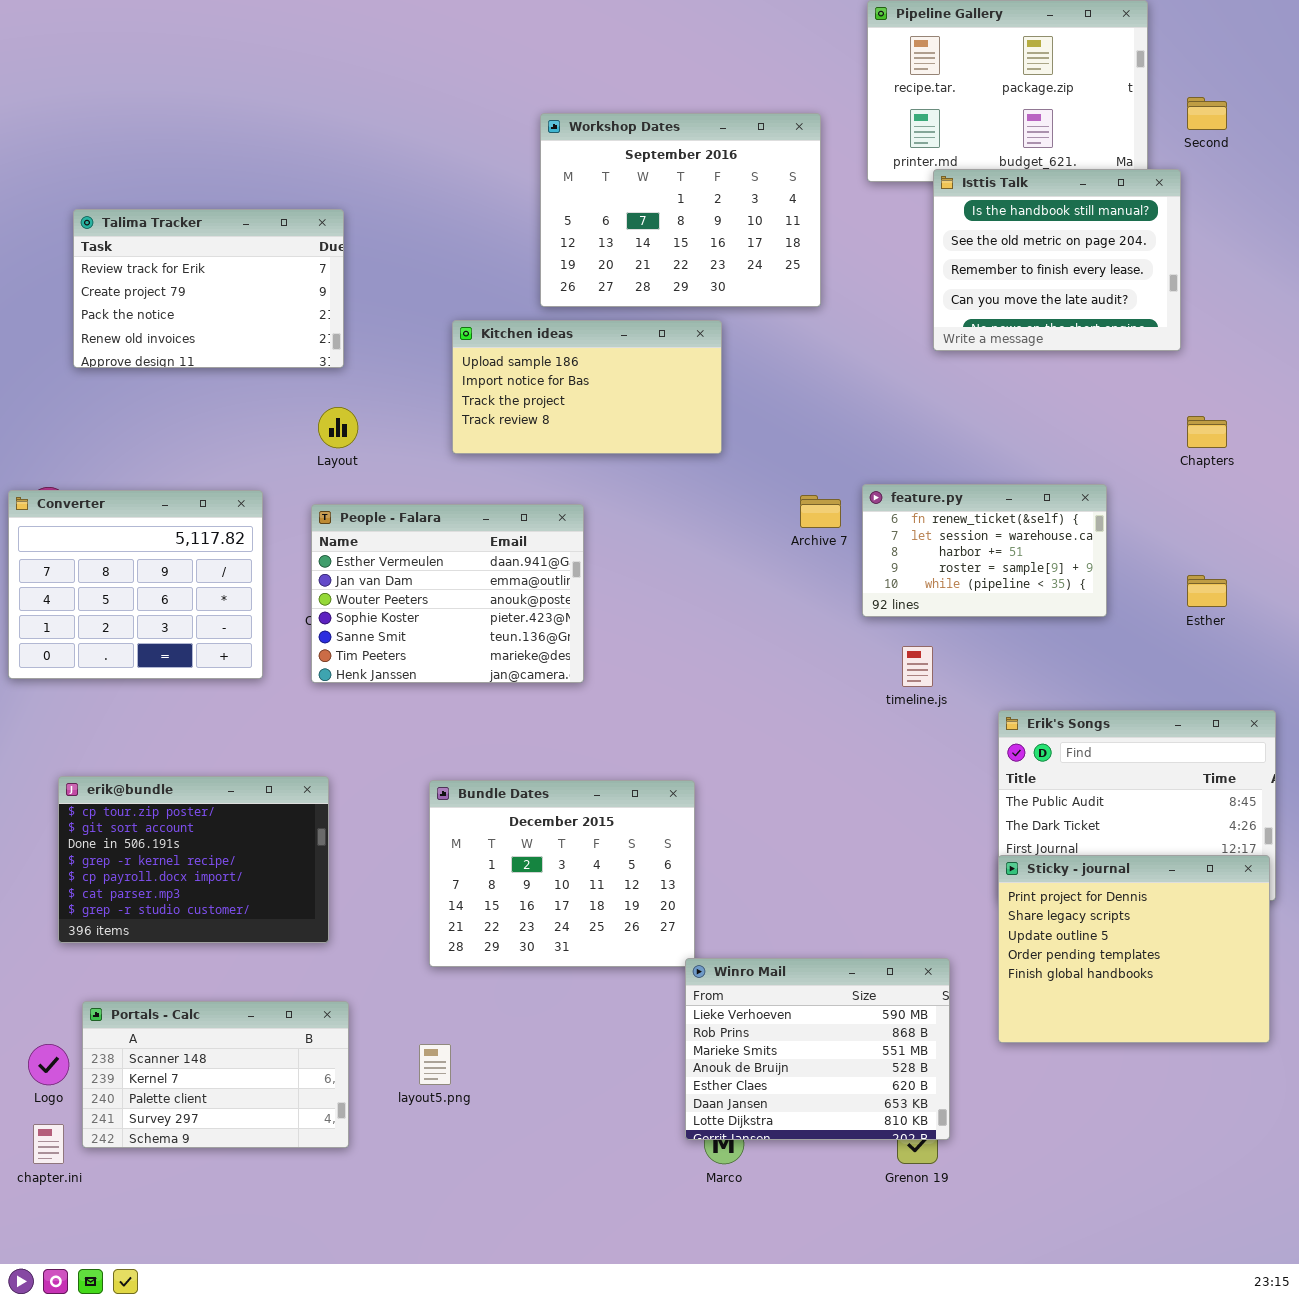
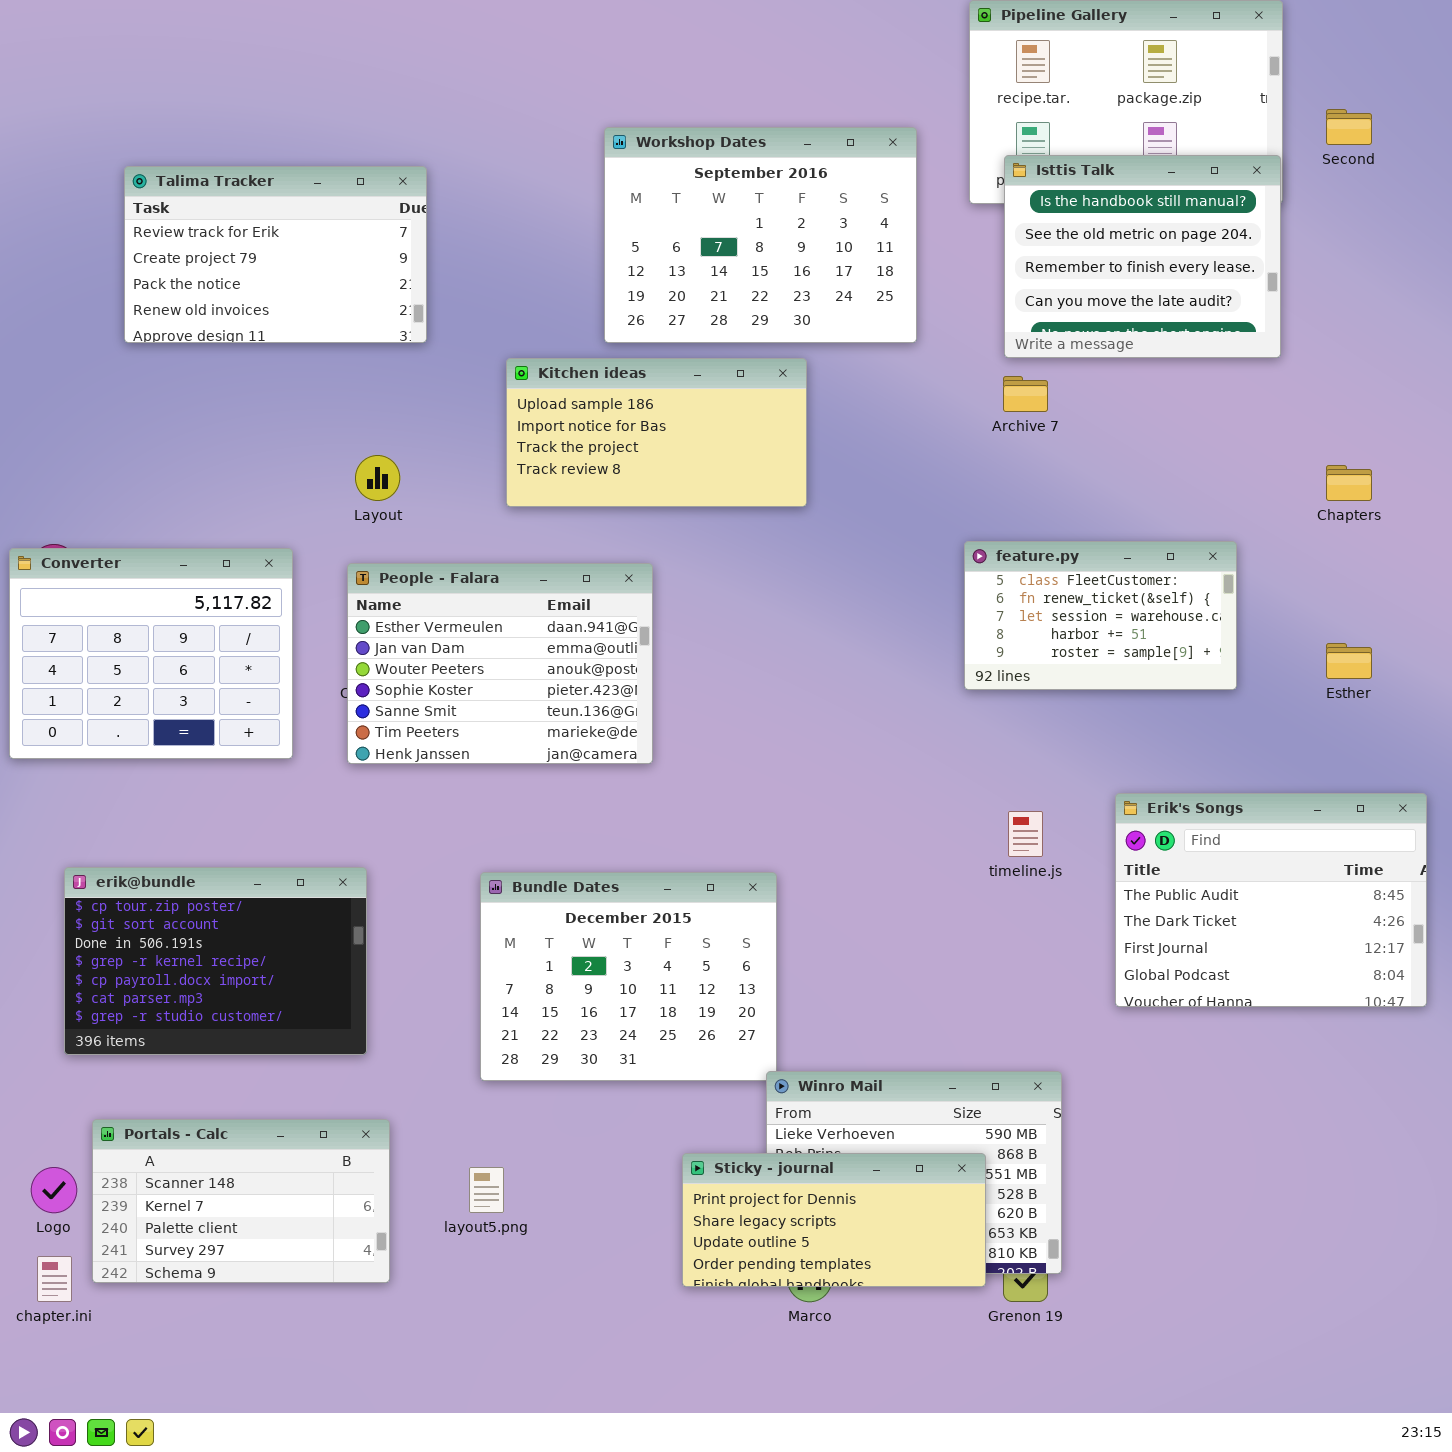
Isttis Talk: [933,169,1181,351] -> [1004,155,1281,358], moved
Talima Tracker: [73,209,344,368] -> [124,166,427,343], moved
feature.py: [862,484,1107,617] -> [964,541,1237,690], scrolled up 1 row
Archive 7: [800,495,841,528] -> [1003,376,1048,412], moved
timeline.js: [902,646,933,687] -> [1008,811,1043,857], moved
Sticky - journal: [998,855,1270,1043] -> [682,1153,986,1287], moved, resized

